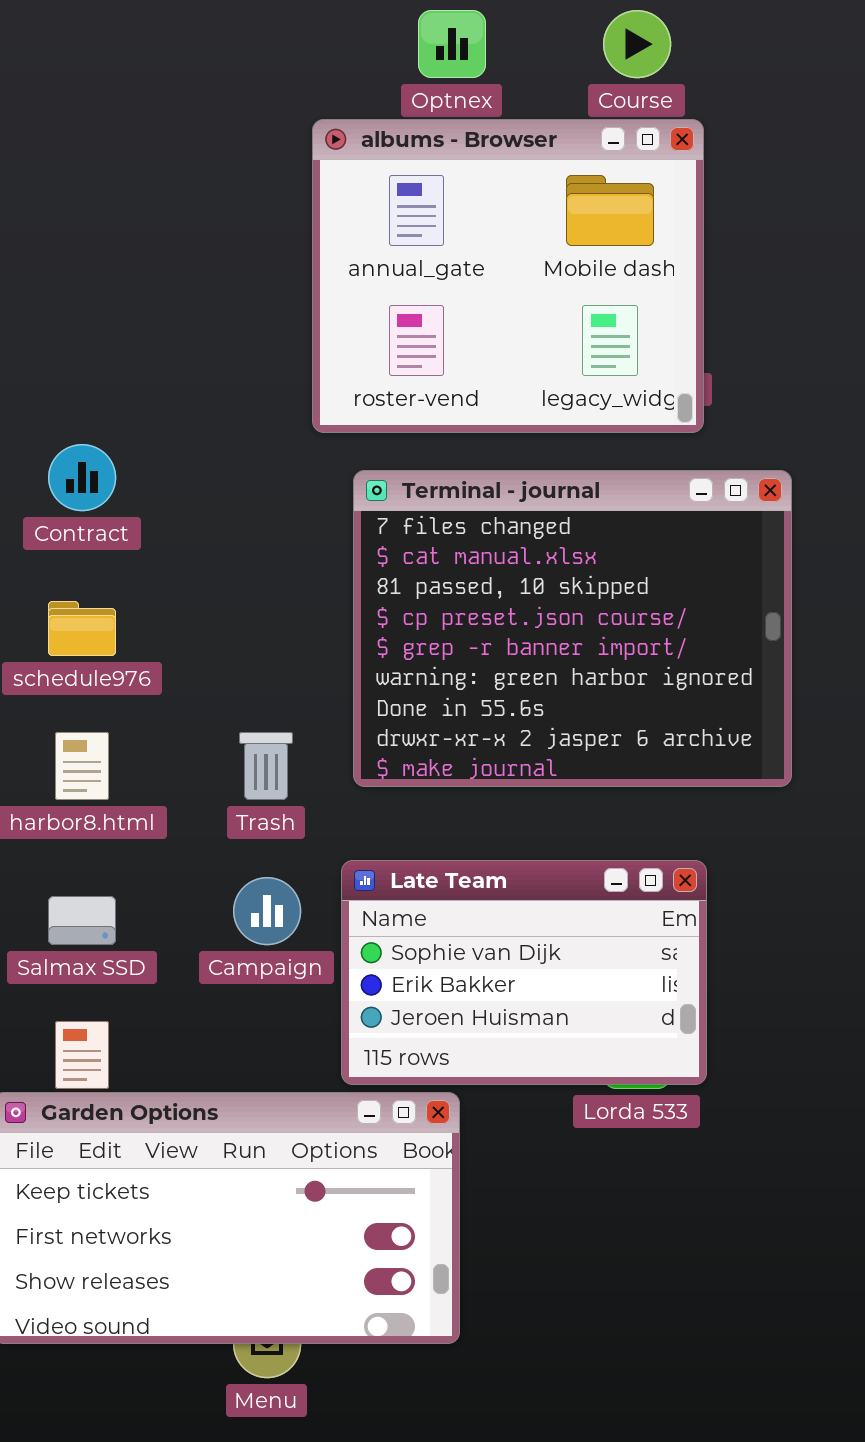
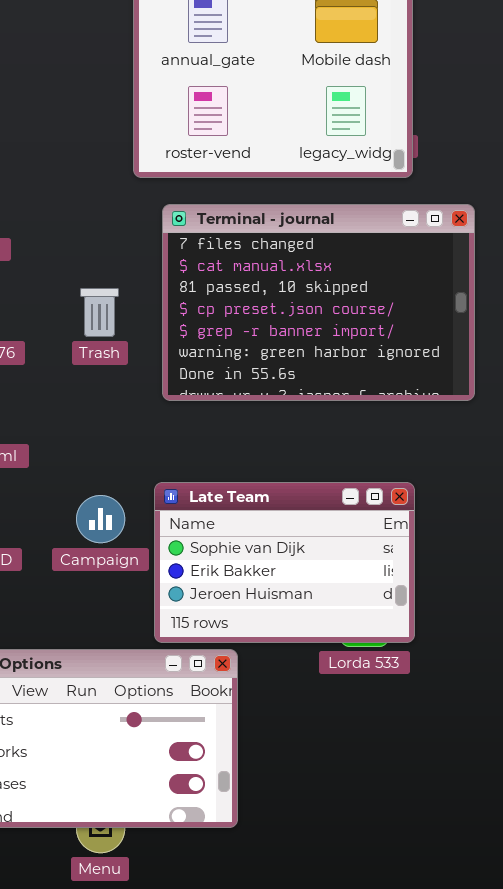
Terminal - journal: [353,470,792,787] -> [162,204,475,401], resized
Trash: [239,732,293,800] -> [80,288,119,337], moved

